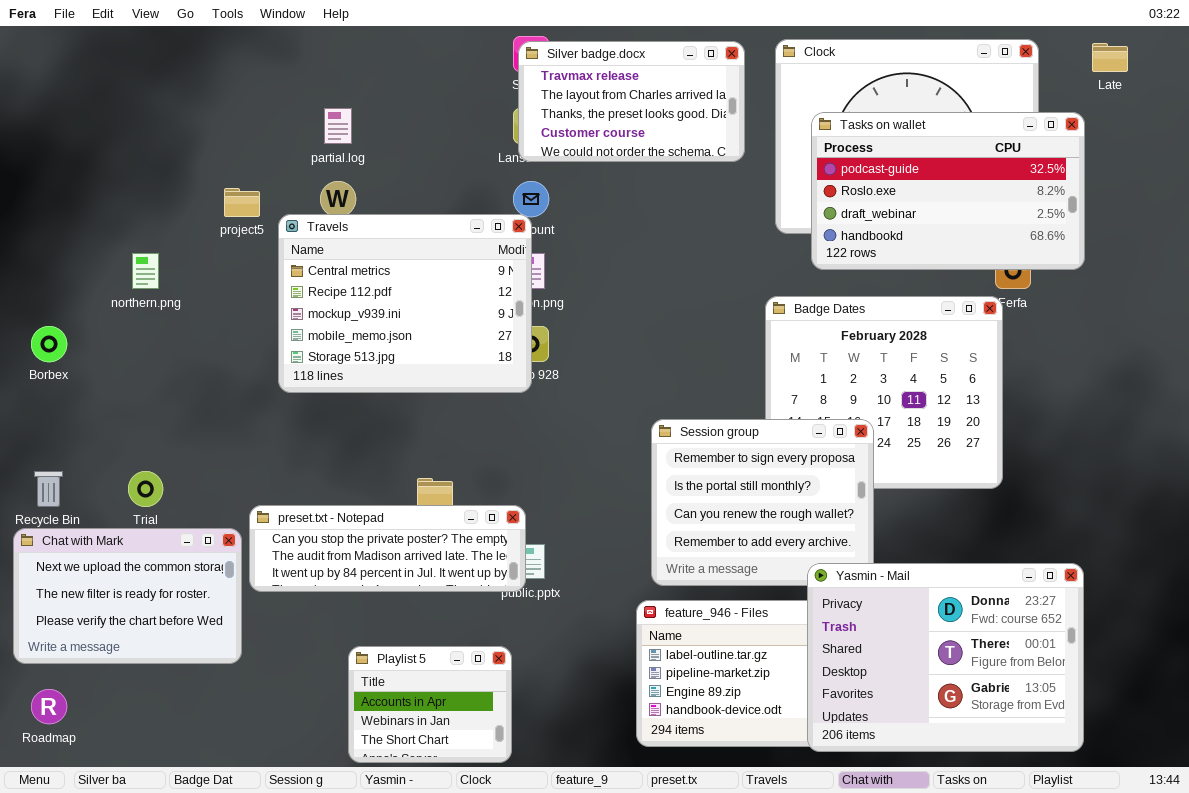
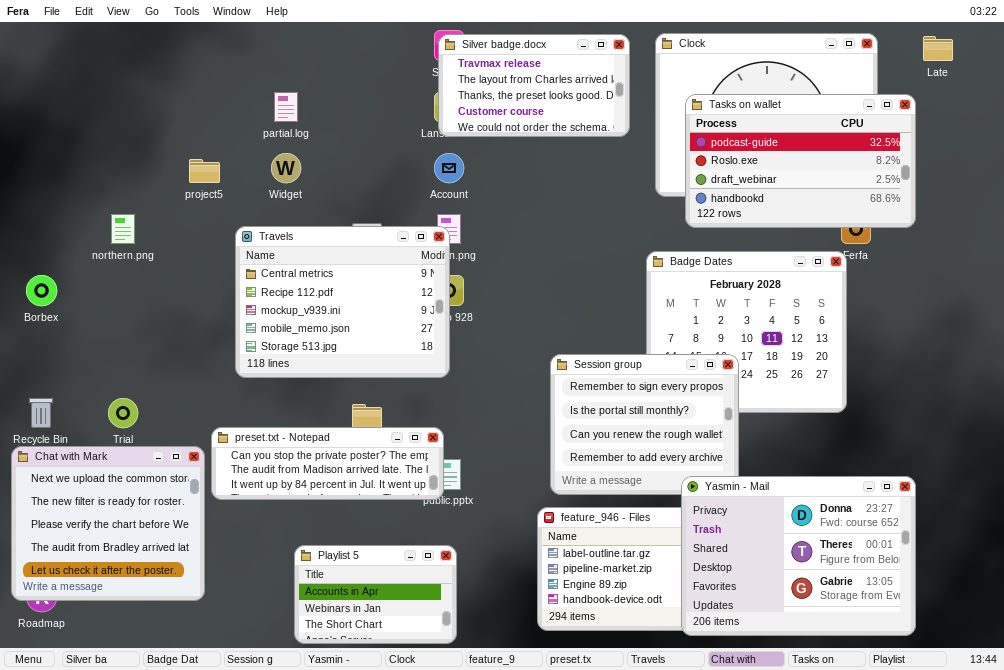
Travels: [278,214,532,393] -> [235,226,450,378], moved
Chat with Mark: [13,528,242,664] -> [11,446,205,601], resized
Playlist 5: [348,646,512,763] -> [294,545,457,644], resized

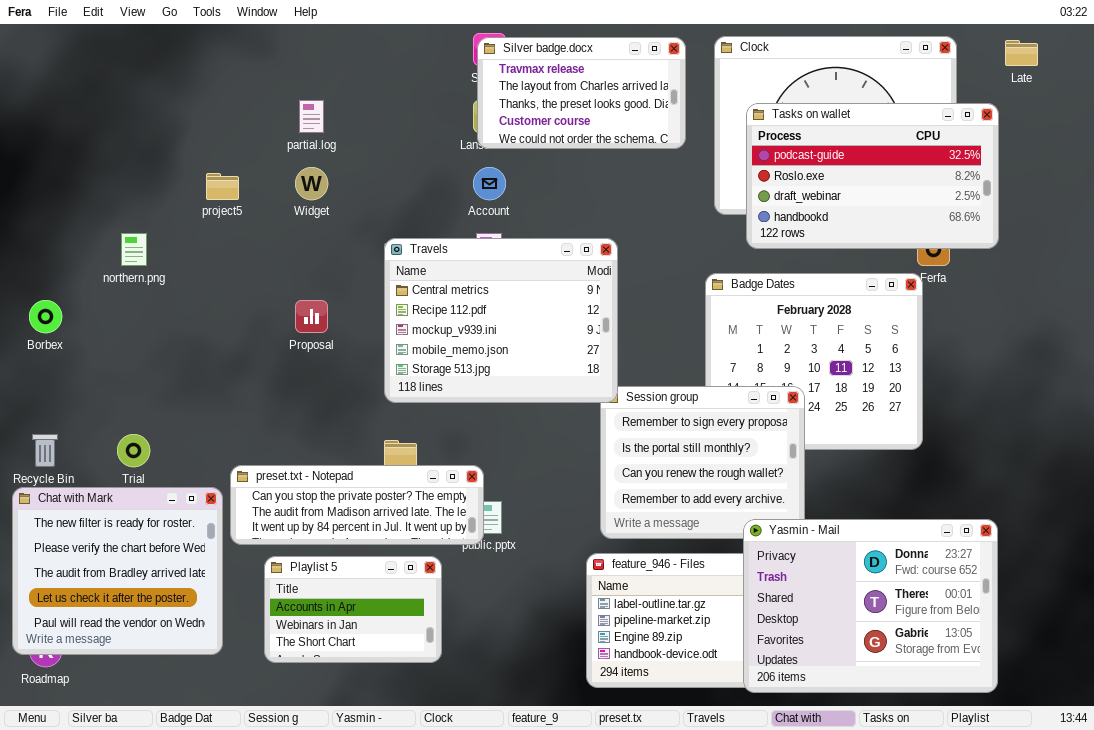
Travels: [235,226,450,378] -> [384,238,618,403], moved
Chat with Mark: [11,446,205,601] -> [12,487,223,655], scrolled down 1 row
Playlist 5: [294,545,457,644] -> [264,556,442,663], moved

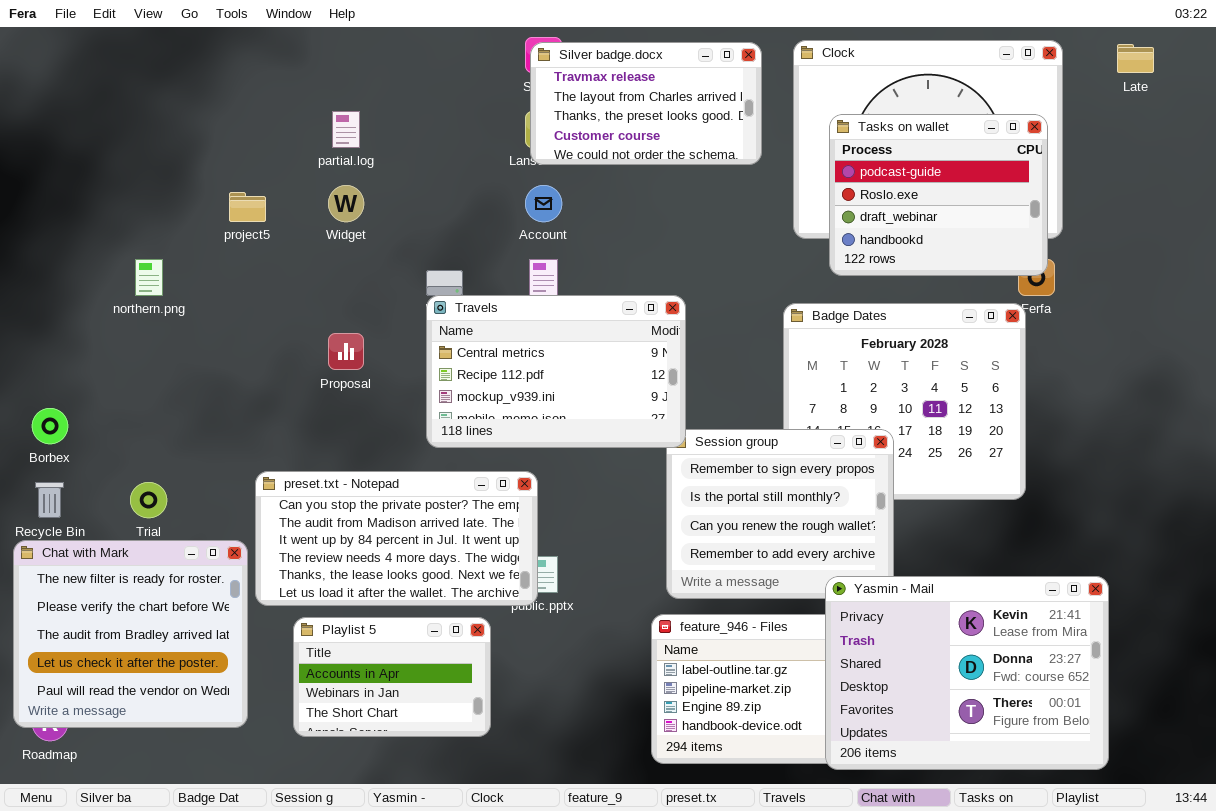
Tasks on wallet: [746,103,999,249] -> [829,114,1048,276], resized
Travels: [384,238,618,403] -> [426,295,686,448], resized
Borbex: [29,300,62,333] -> [32,408,68,444], moved
preset.txt - Notepad: [230,465,484,545] -> [255,471,538,606], resized
Yasmin - Mail: [743,519,998,693] -> [825,576,1109,770], scrolled up 1 row

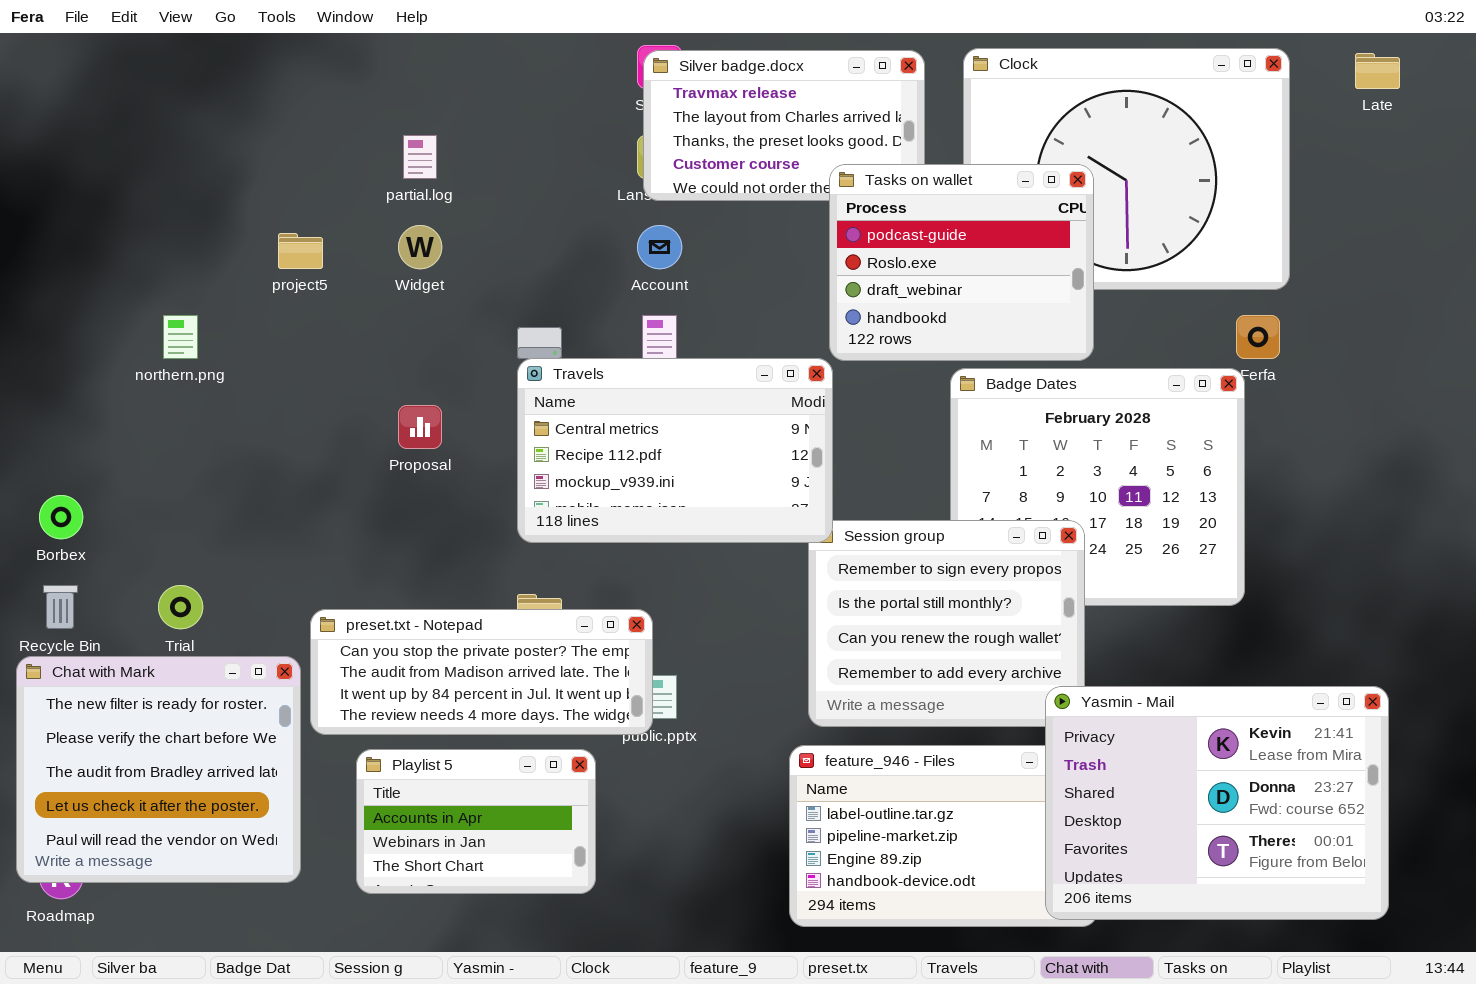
Tasks on wallet: [829,114,1048,276] -> [829,164,1094,361], moved
preset.txt - Notepad: [255,471,538,606] -> [310,609,653,735], resized
Yasmin - Mail: [825,576,1109,770] -> [1045,686,1389,920], moved

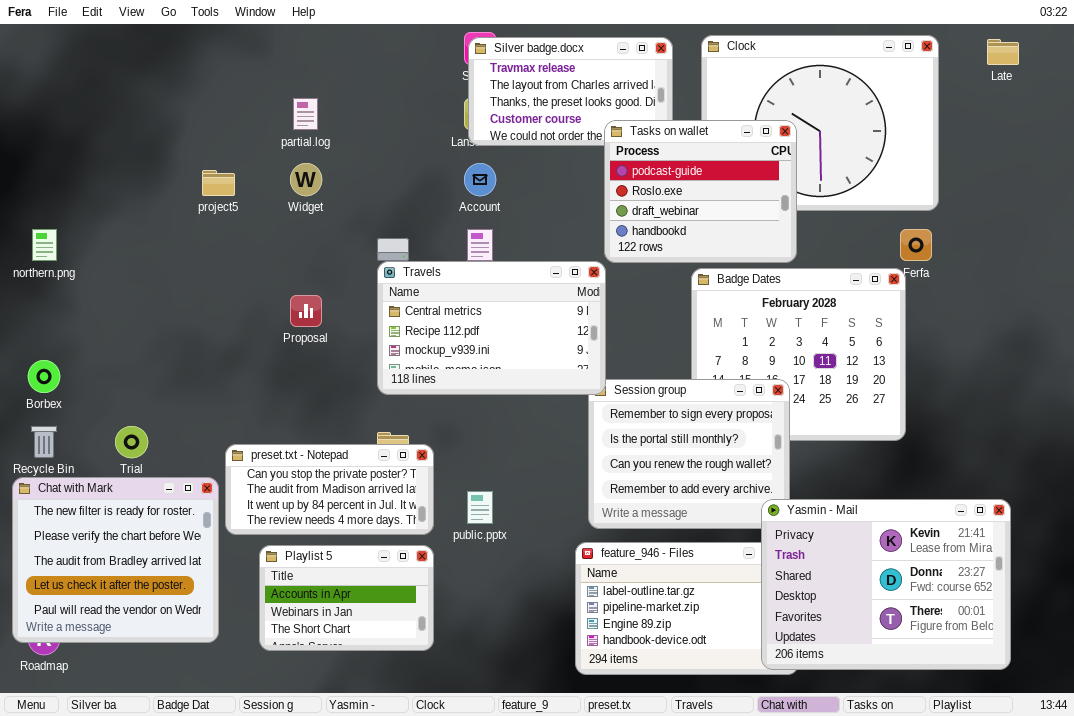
northern.png: [163,315,198,359] -> [32,229,57,261], moved
preset.txt - Notepad: [310,609,653,735] -> [225,444,434,535], resized

